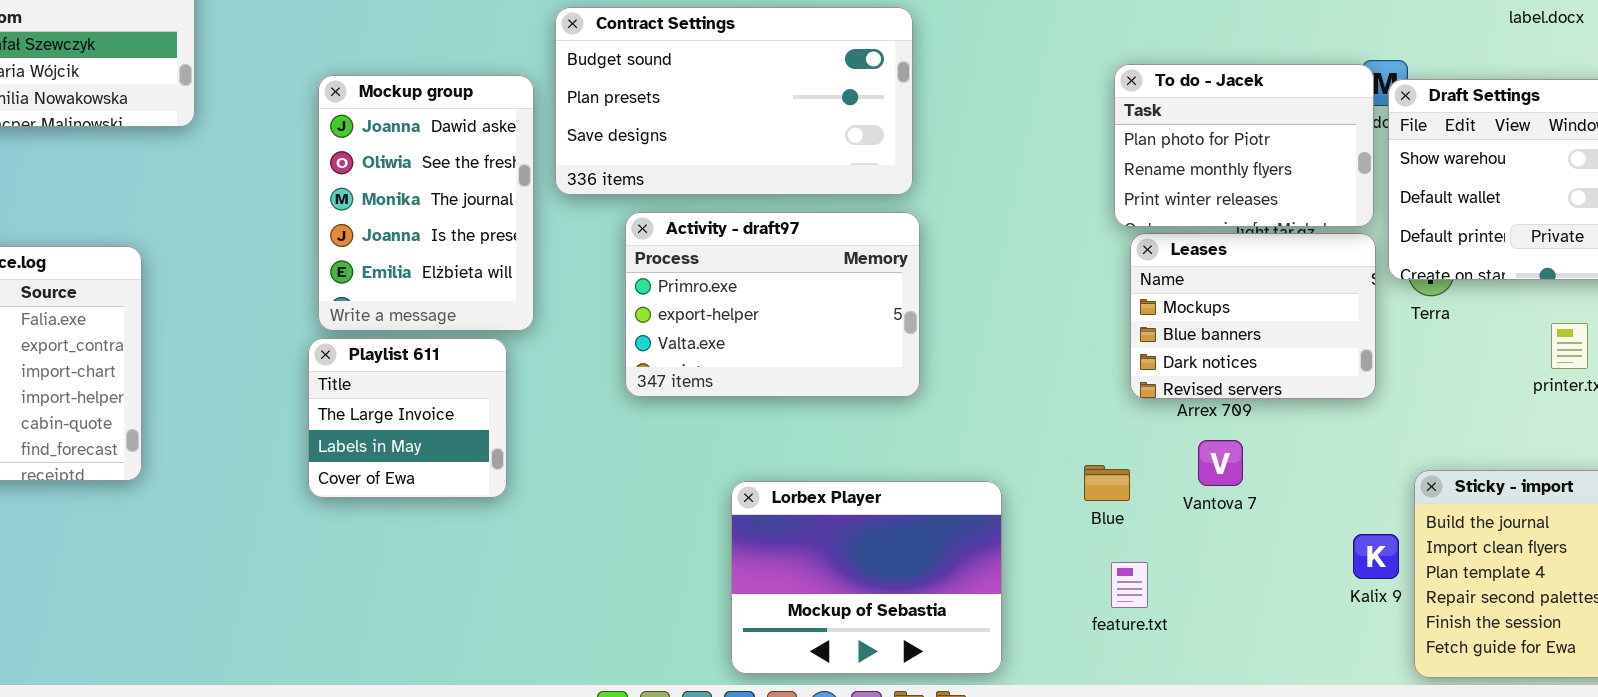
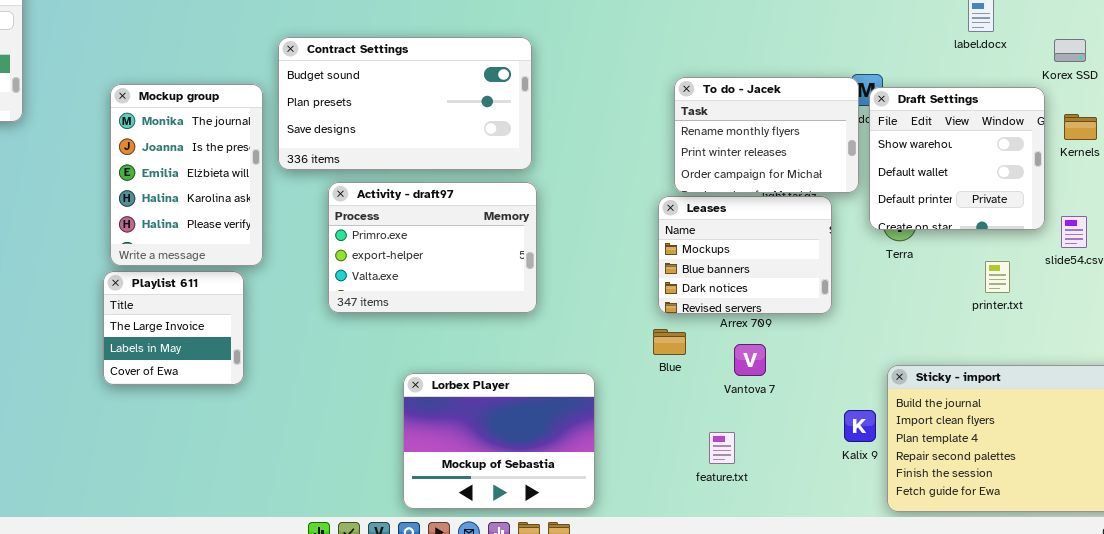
To do - Jacek: [1114,64,1374,227] -> [674,77,859,193], scrolled down 1 row
Mockup group: [318,75,534,331] -> [110,84,263,266], scrolled down 2 rows
Leases: [1130,233,1376,399] -> [658,196,832,314], moved
Blue: [1084,465,1130,501] -> [653,329,686,355], moved
feature.txt: [1111,562,1148,608] -> [709,432,735,464], moved

